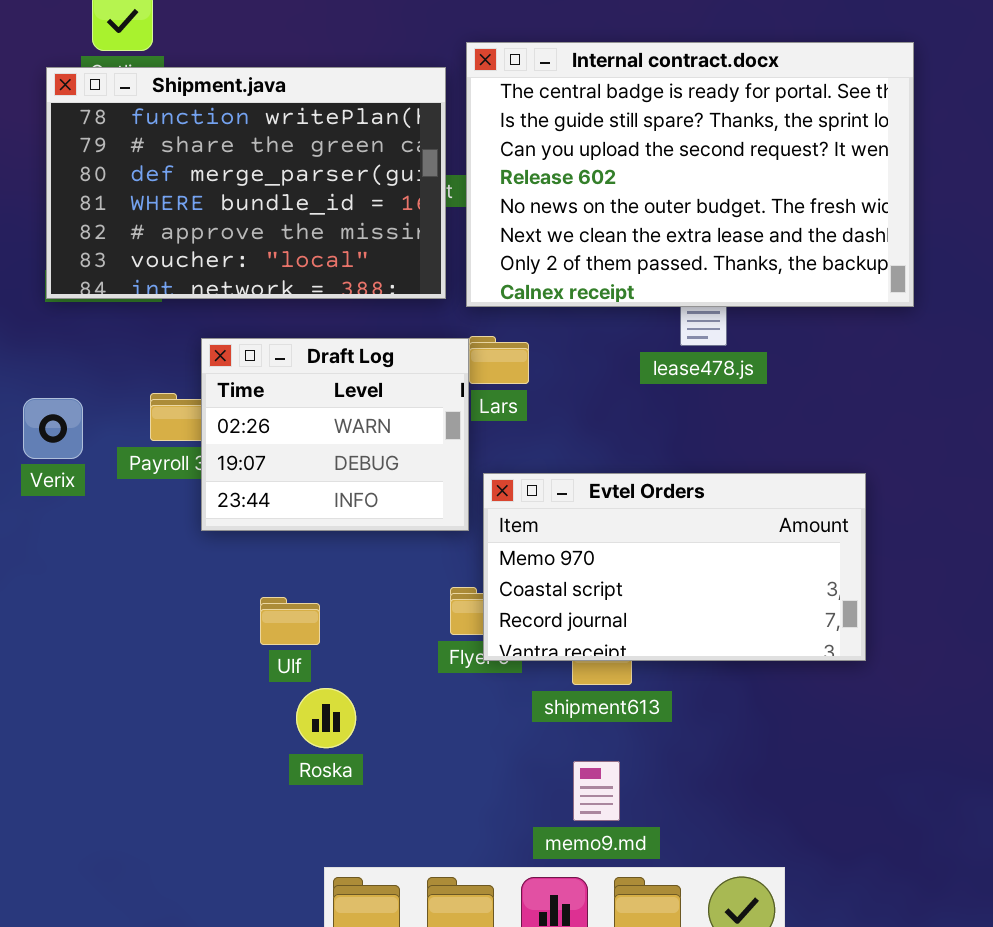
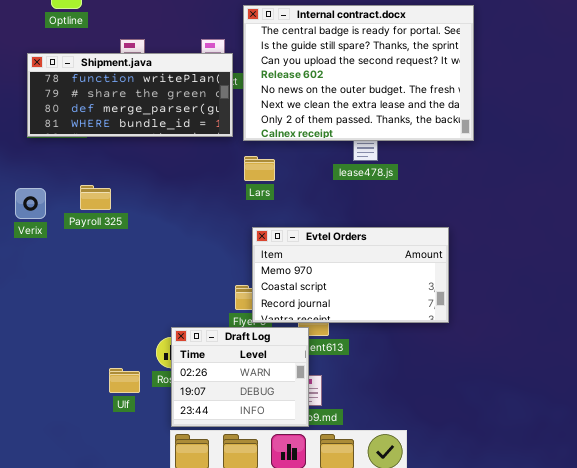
Shipment.java: [46,67,446,299] -> [27,53,233,137], resized
Draft Log: [201,338,469,531] -> [171,327,309,427], moved
Ulf: [260,597,320,645] -> [109,368,140,393], moved

